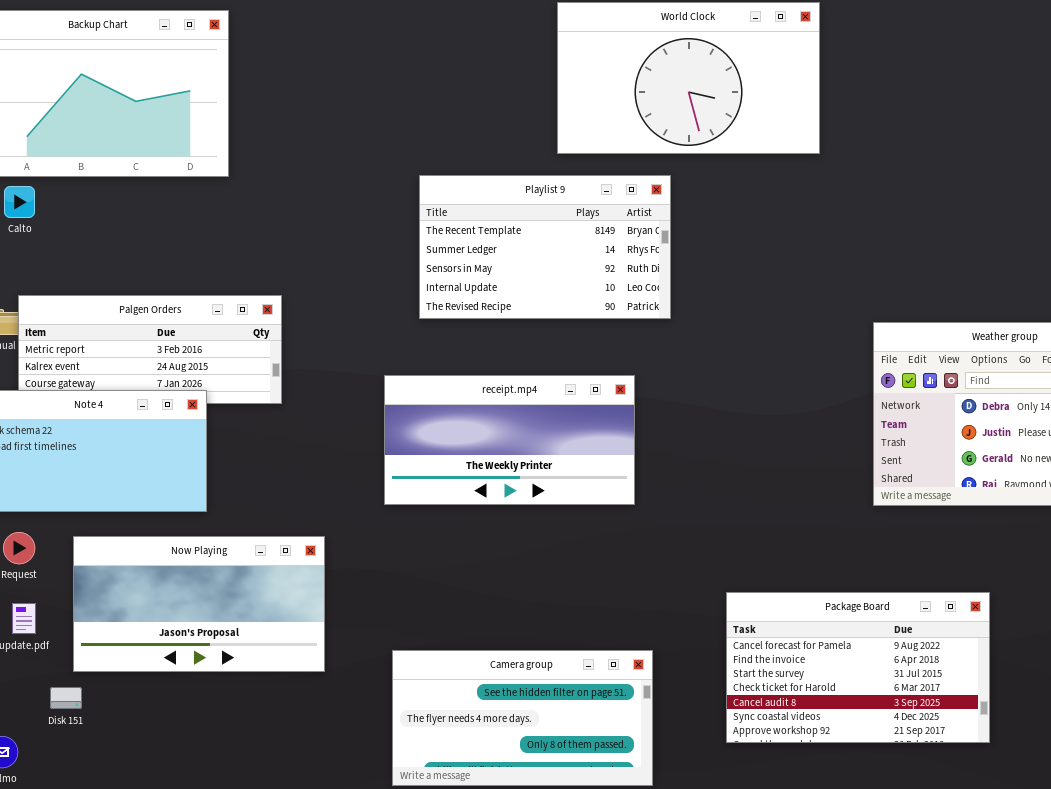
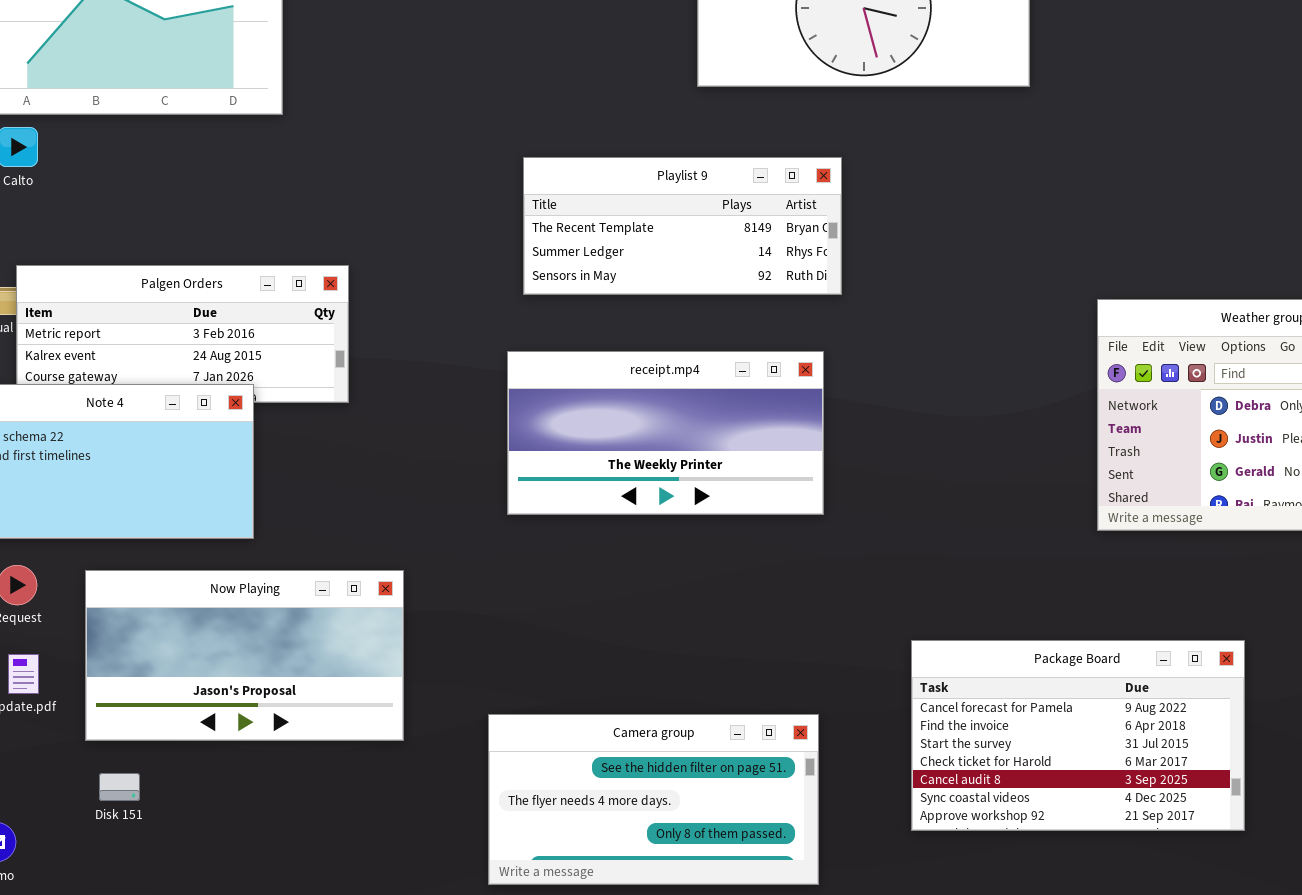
Playlist 9: [419,175,671,319] -> [523,157,842,295], resized
receipt.mp4: [384,375,635,505] -> [507,351,824,515], moved
Disk 151: [50,687,82,709] -> [99,773,140,801], moved

